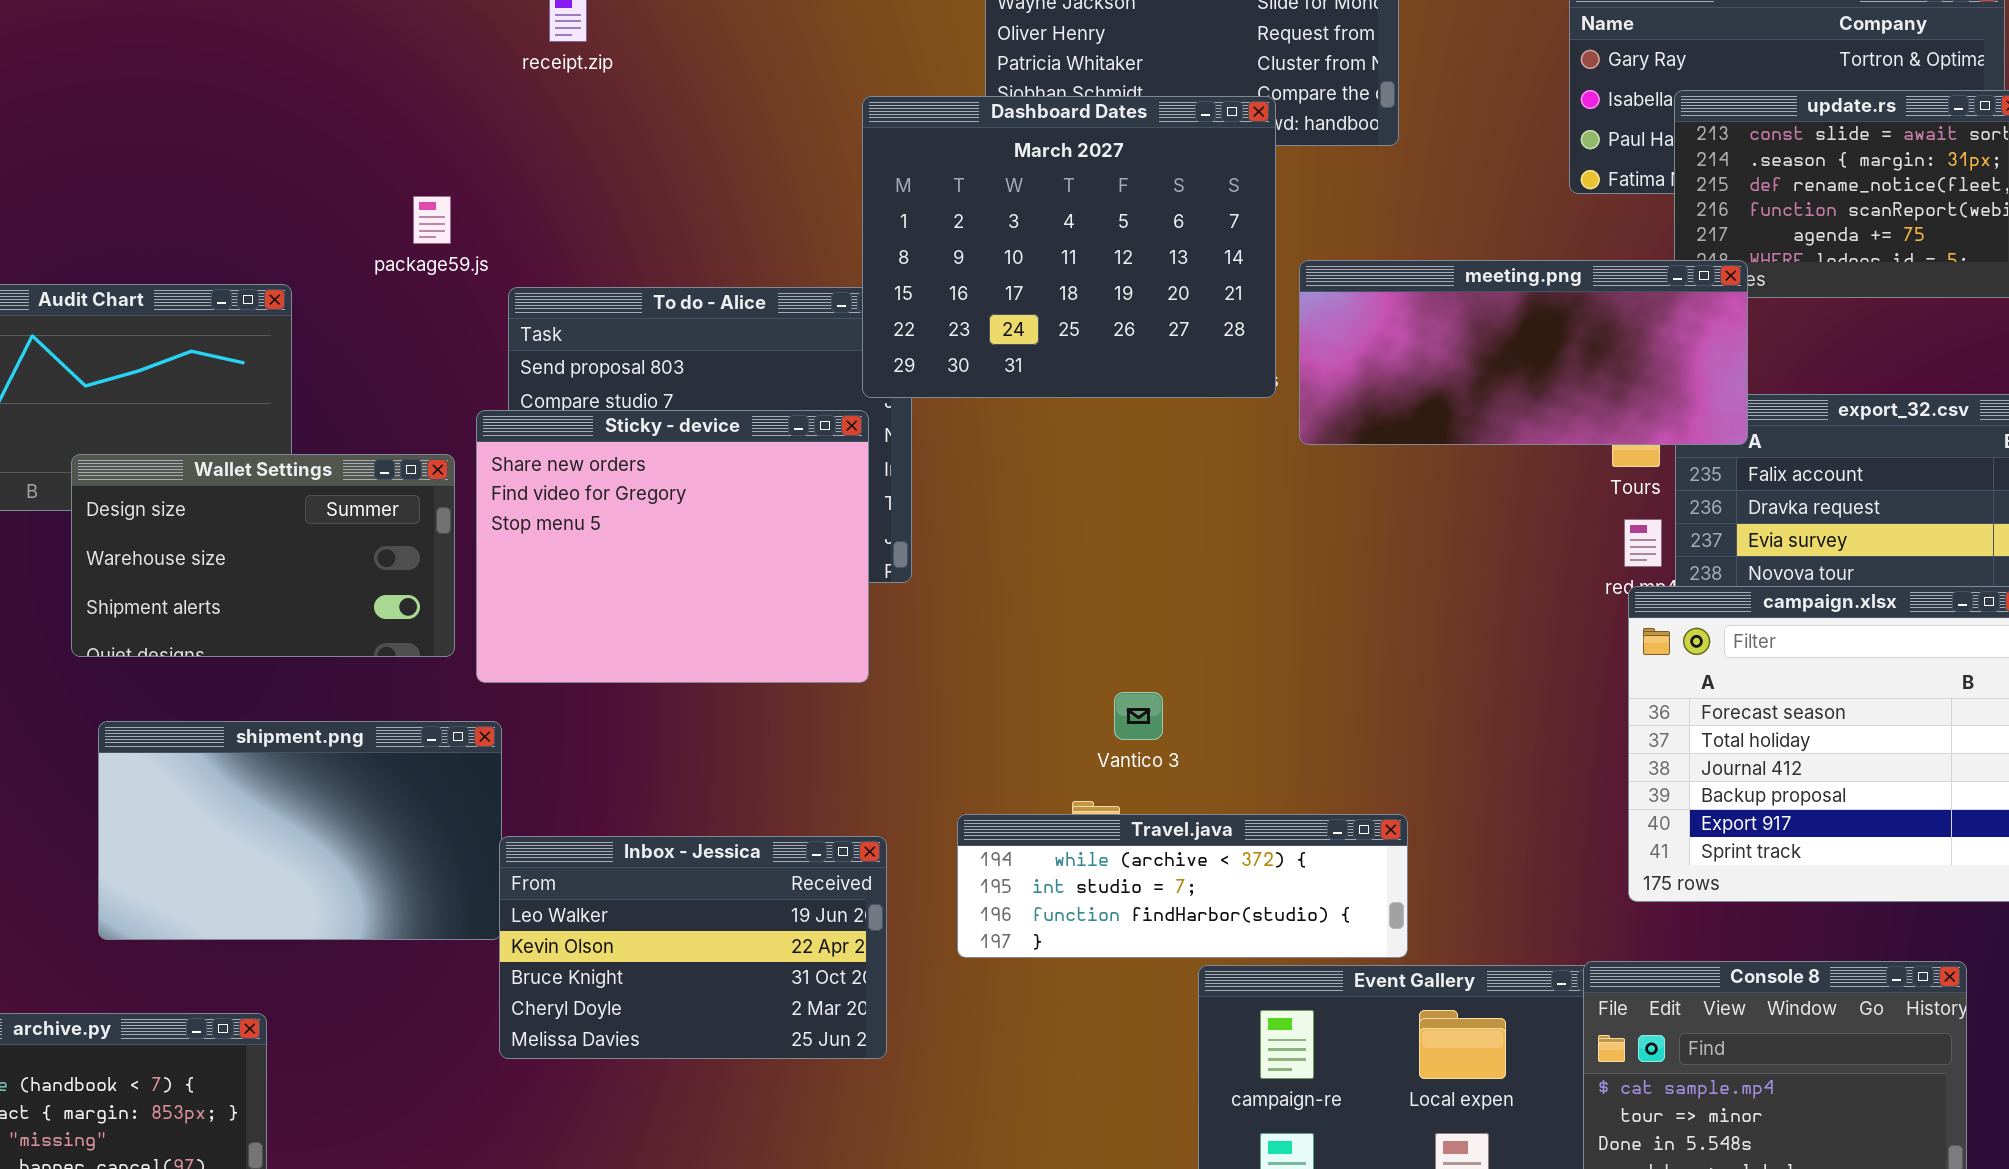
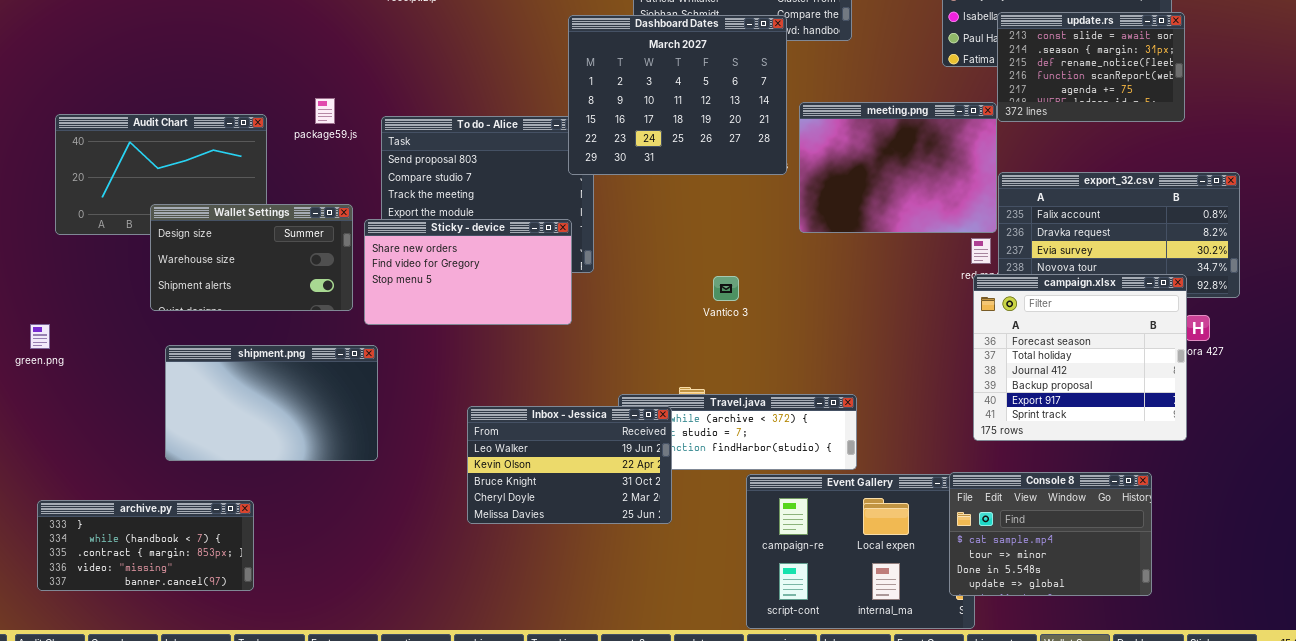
package59.js: [413,196,451,244] -> [315,98,335,124], moved
meeting.png: [1299,260,1748,445] -> [799,102,997,233], resized
Sticky - device: [476,410,869,683] -> [364,219,572,325], resized
Vantico 3: [1114,692,1163,740] -> [713,276,739,301], moved
Inbox - Jessica: [499,836,887,1059] -> [467,406,672,524], moved

